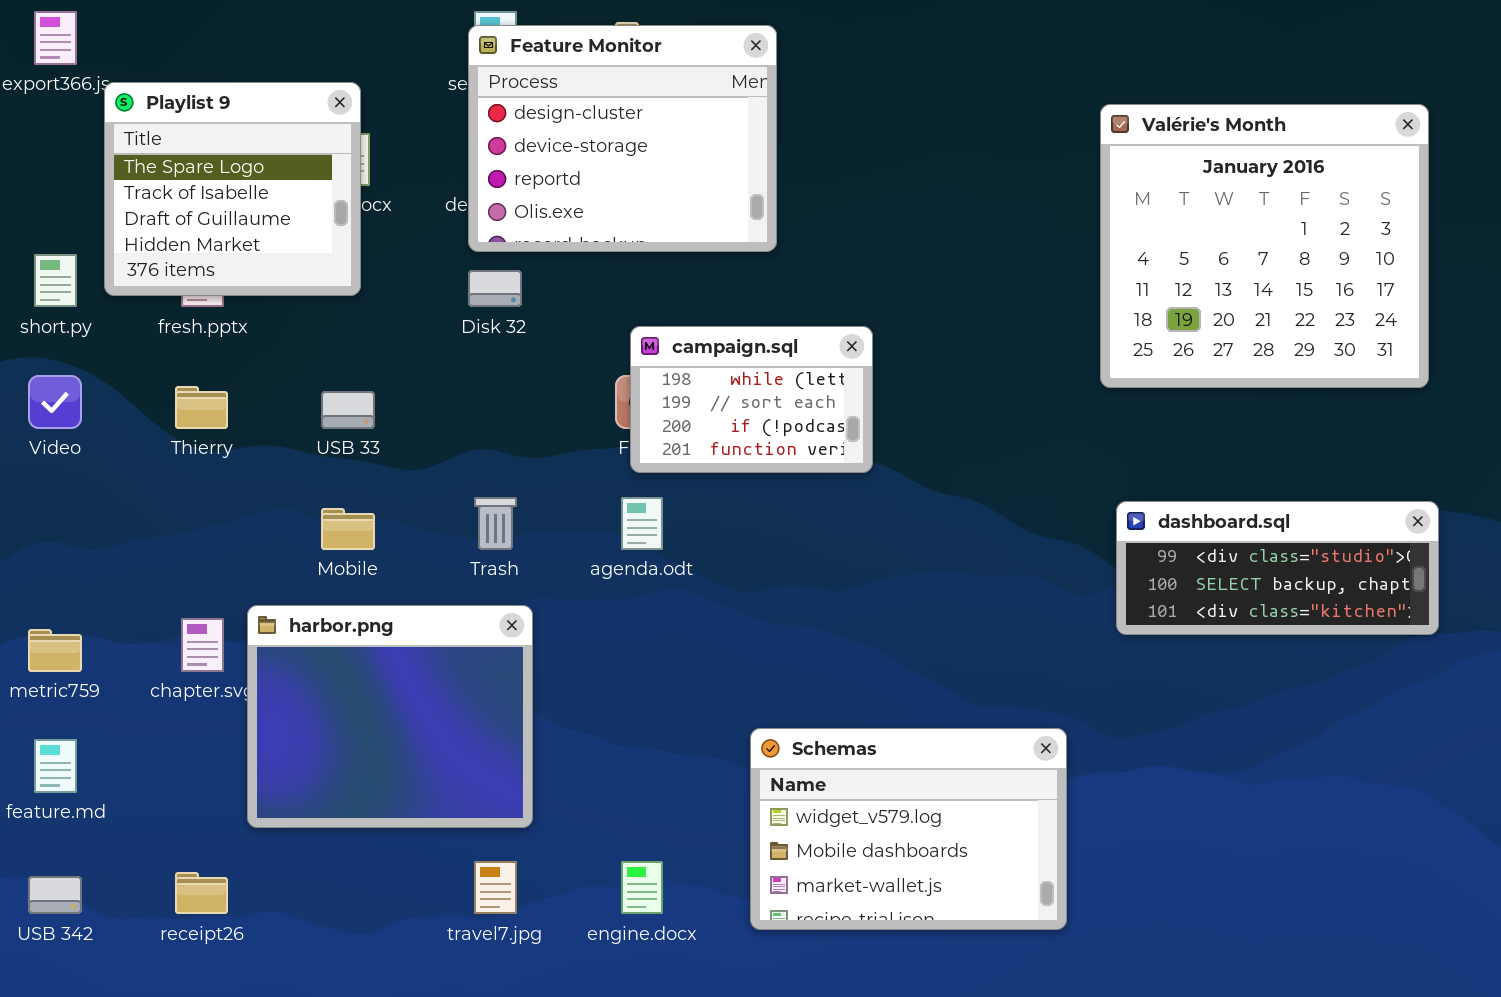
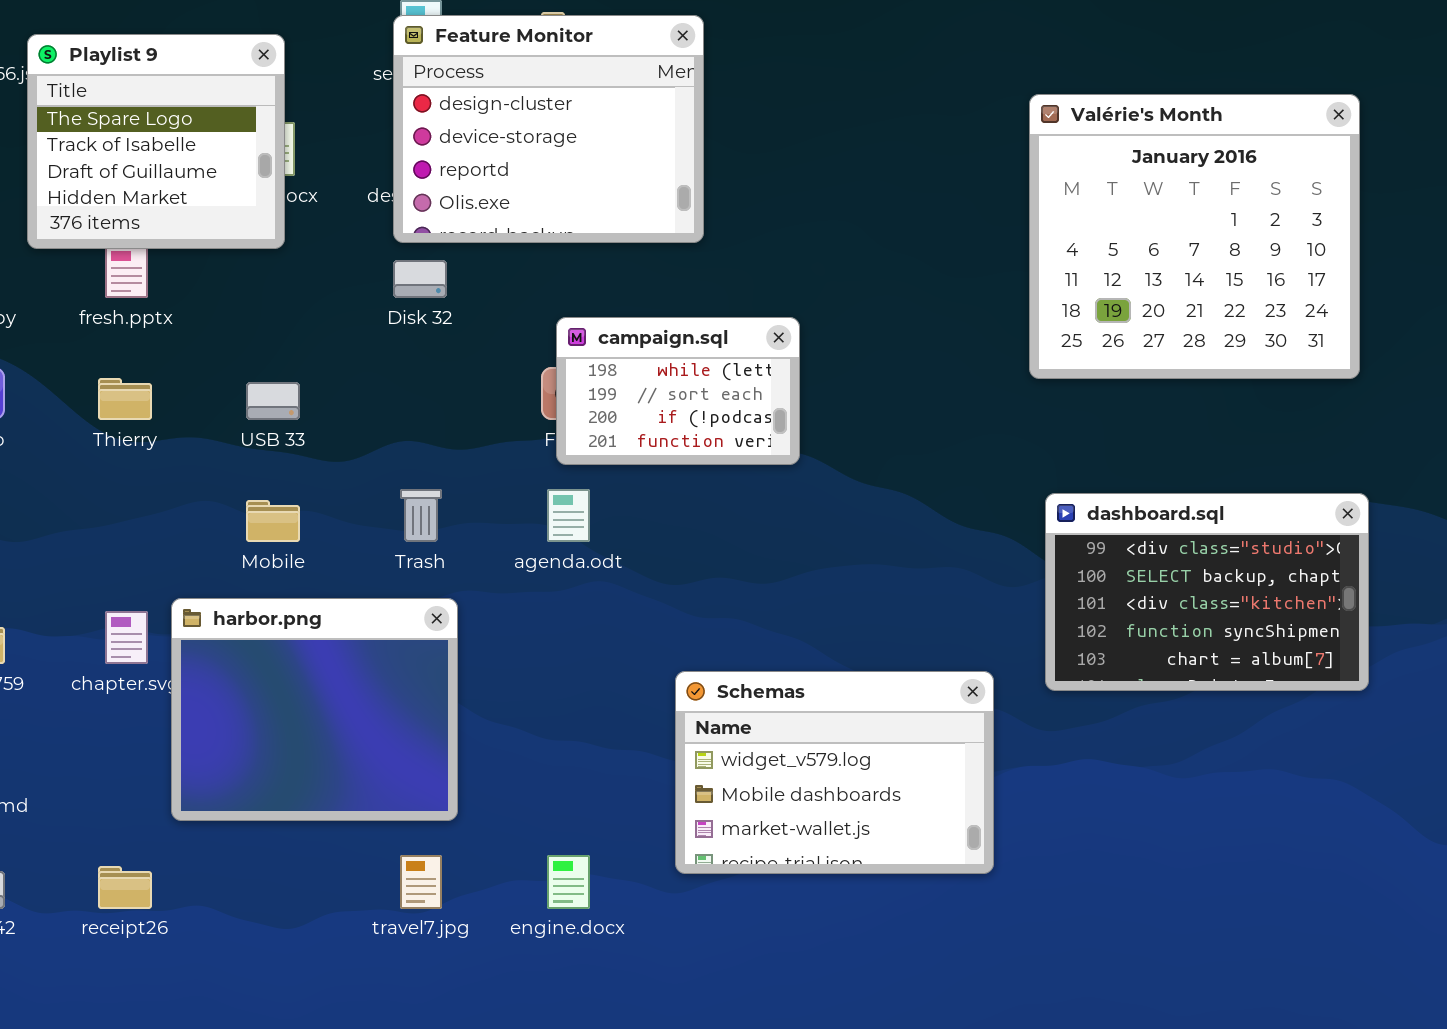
Playlist 9: [104,82,361,296] -> [27,34,285,249], moved
dashboard.sql: [1116,501,1439,635] -> [1045,493,1369,691], resized
Schemas: [750,728,1067,930] -> [675,671,994,874], moved

